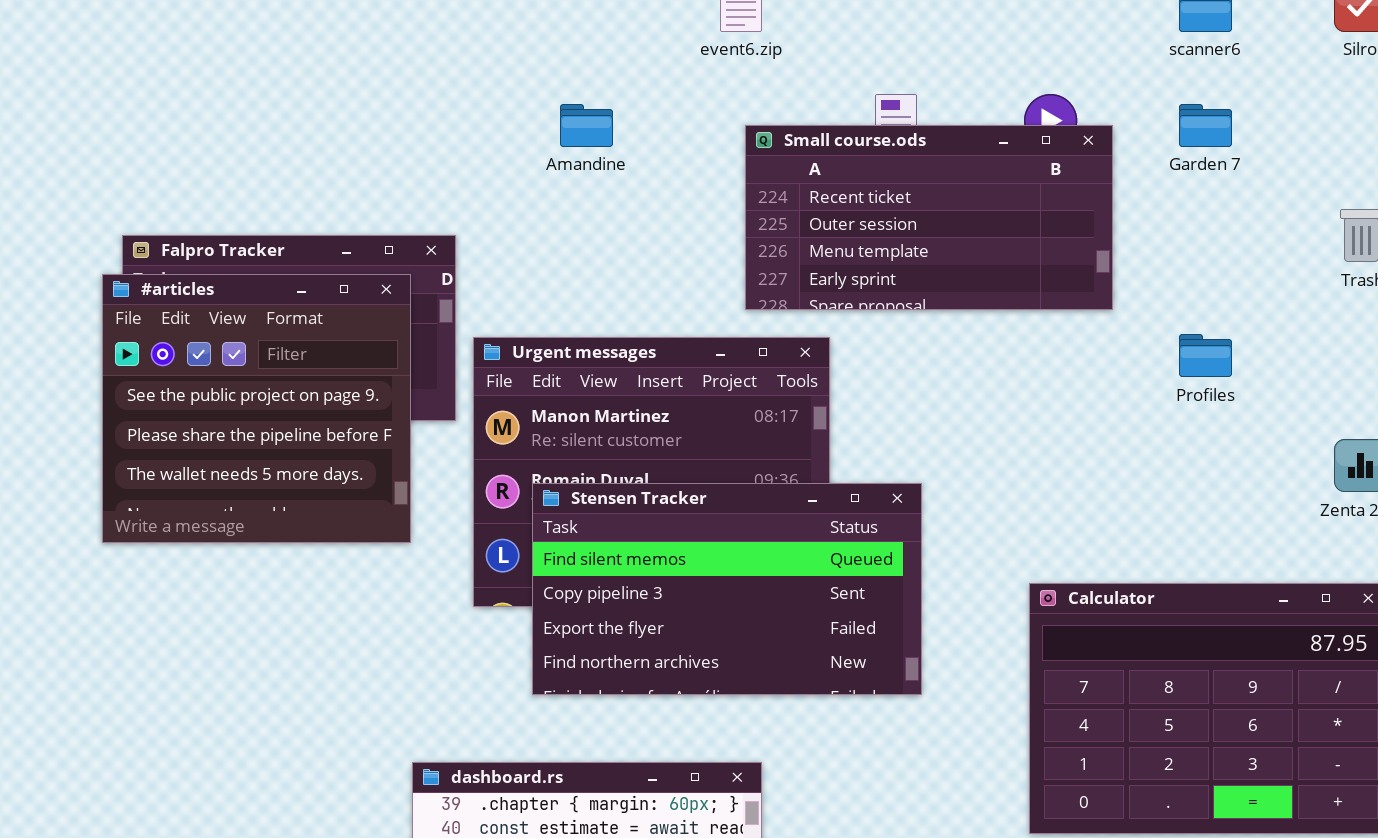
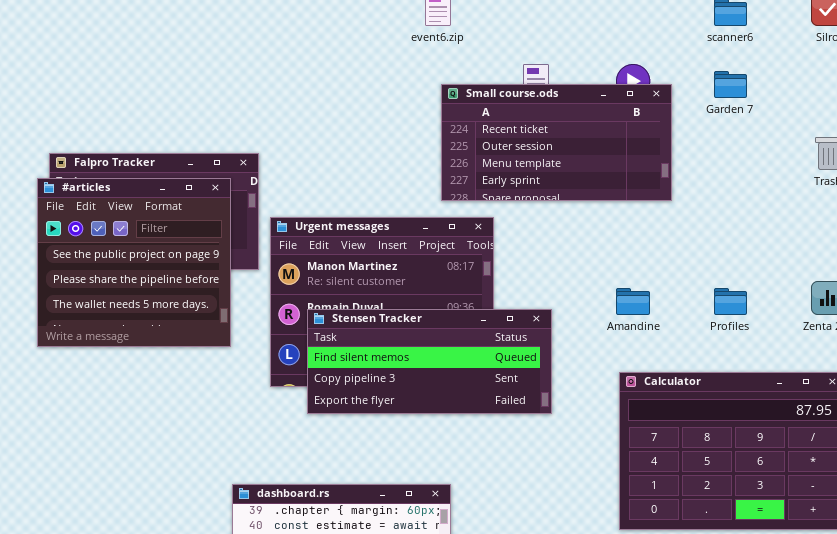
Amandine: [560,104,613,147] -> [616,288,650,315], moved
Profiles: [1179,334,1232,377] -> [714,288,747,315], moved
Stensen Tracker: [532,483,922,695] -> [307,309,552,414], resized

